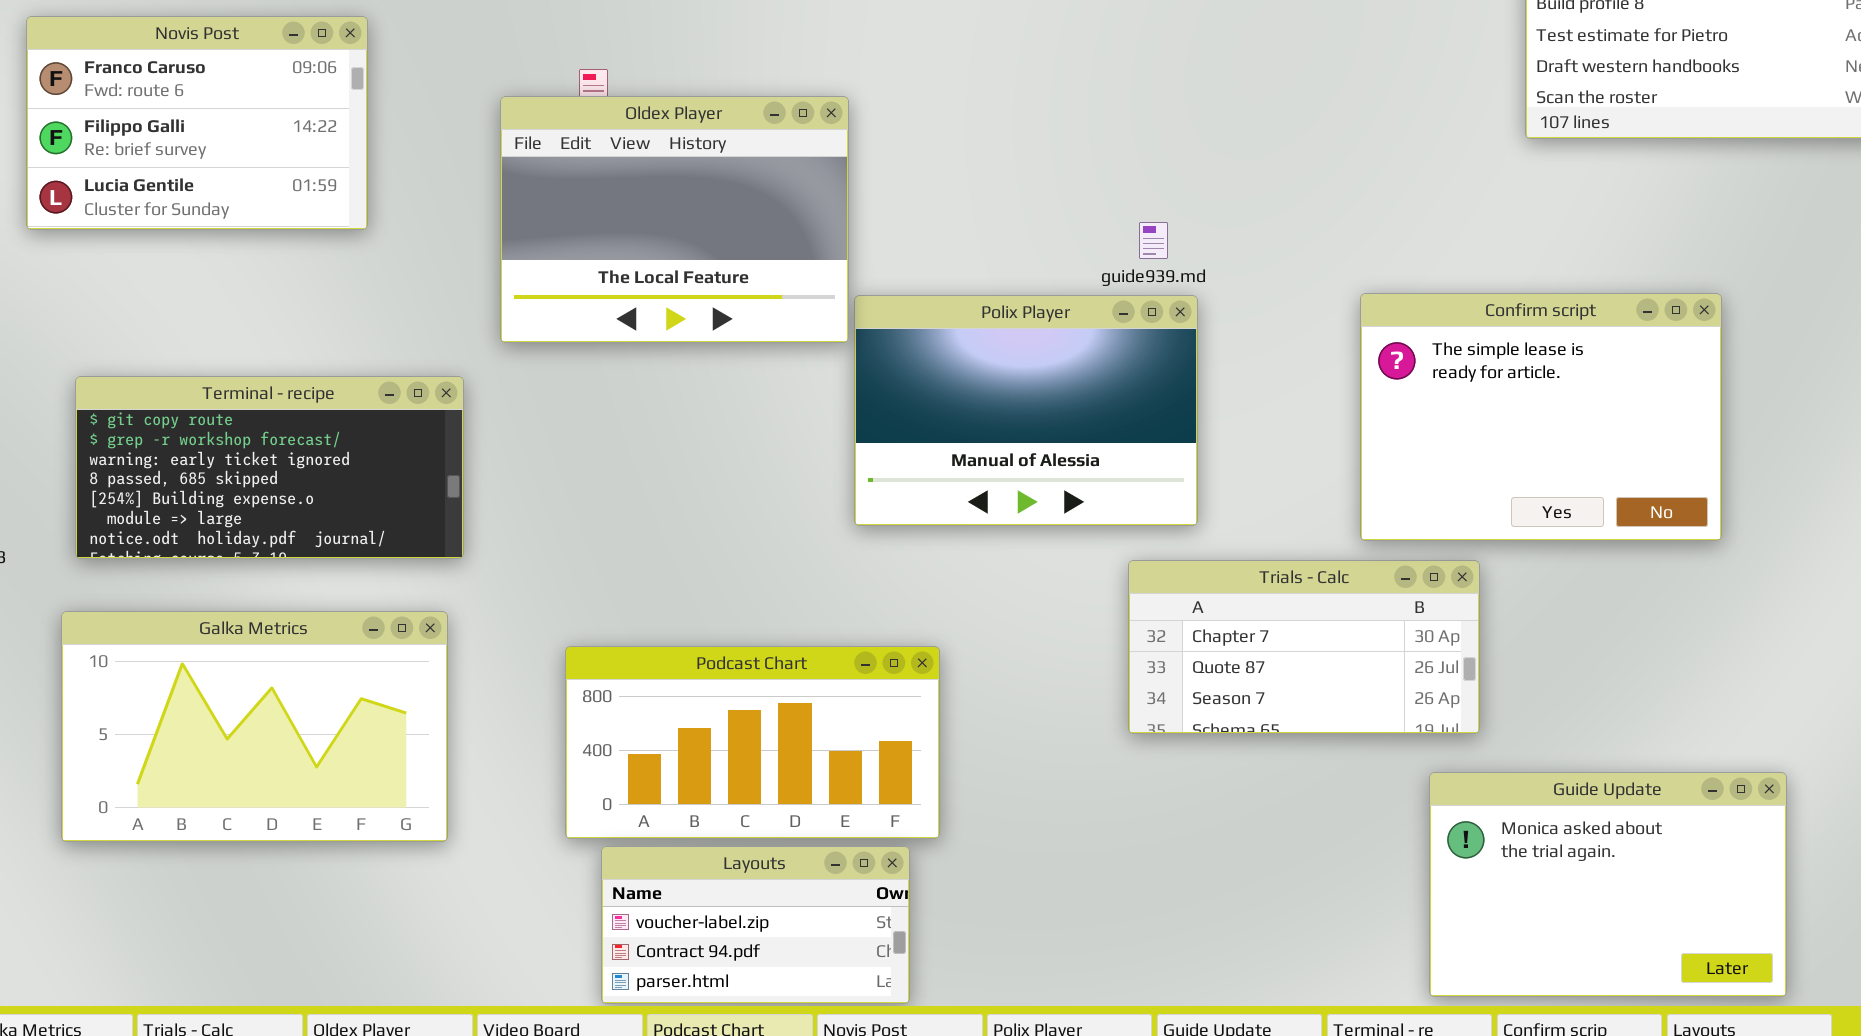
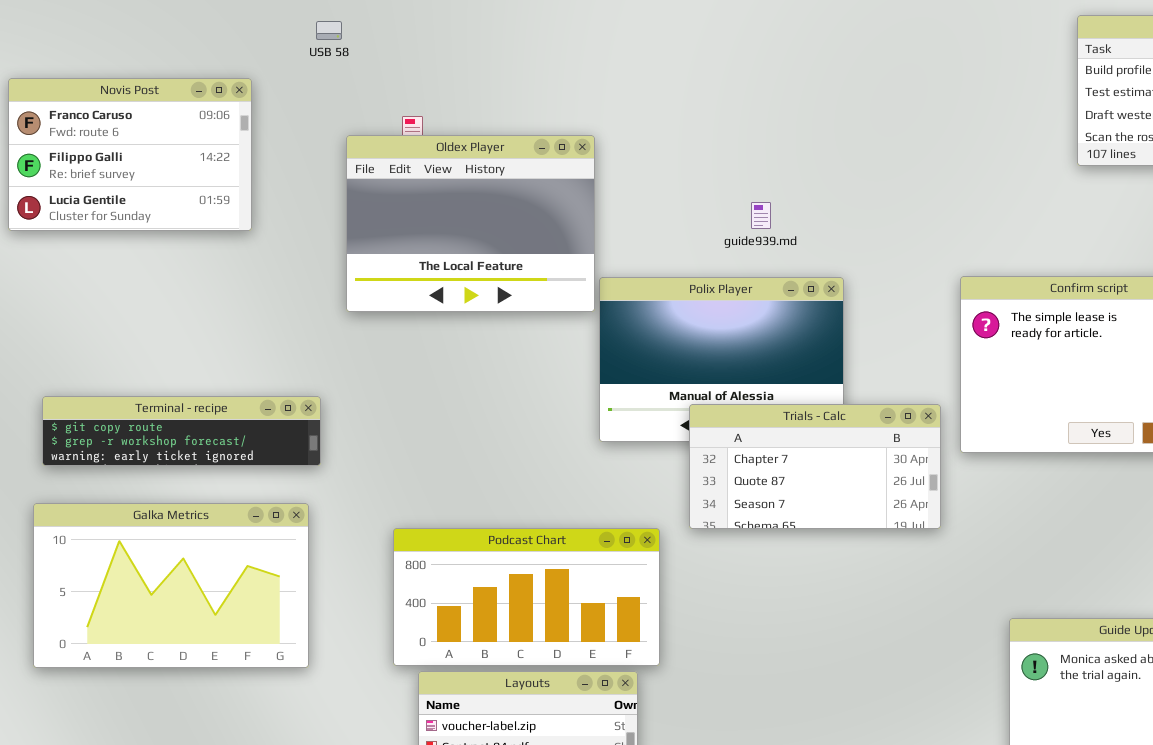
guide939.md: [1139,222,1168,259] -> [751,202,771,229], moved
Terminal - recipe: [75,376,464,559] -> [42,396,321,466], resized
Trials - Calc: [1128,560,1480,734] -> [689,404,941,529], moved

